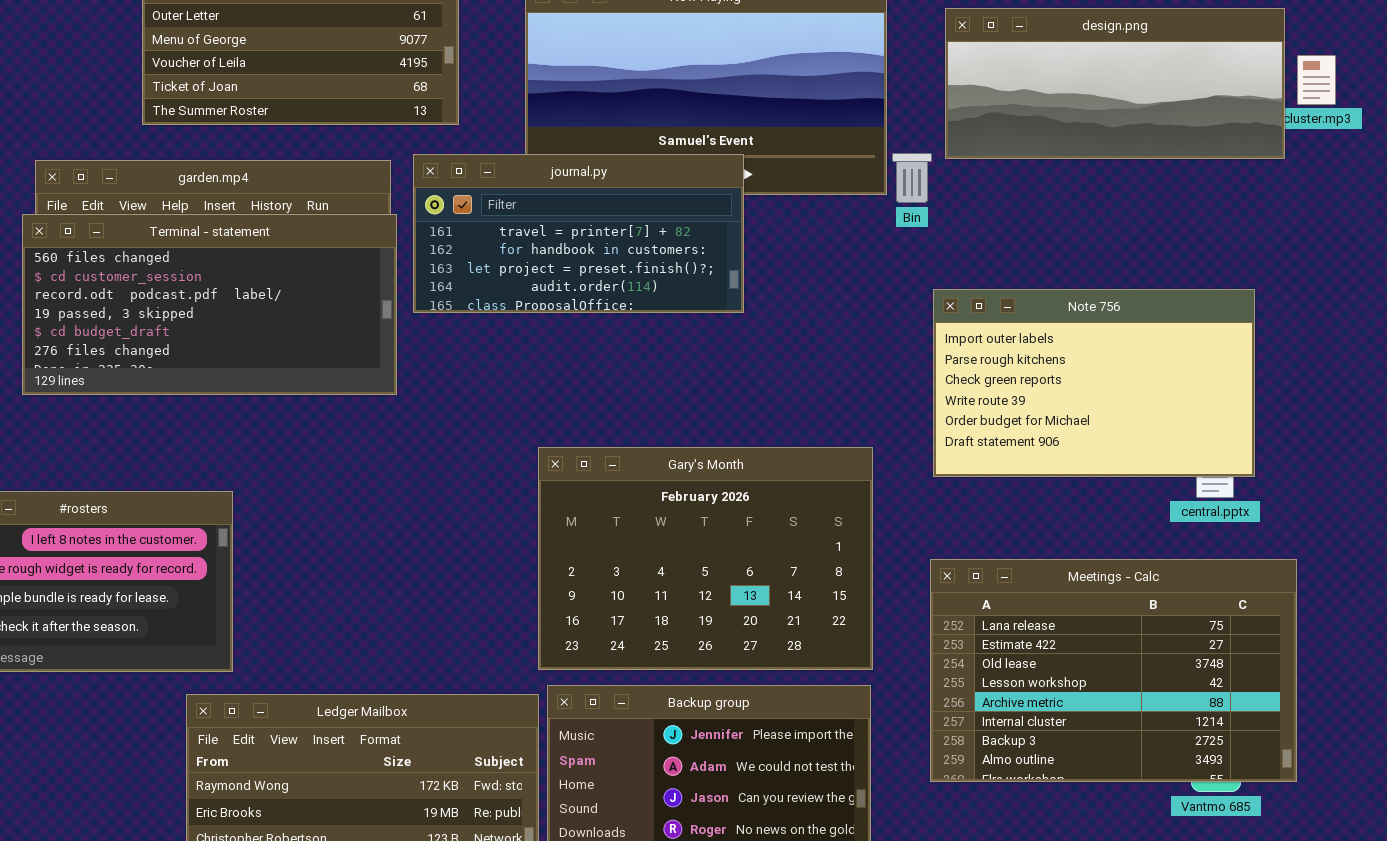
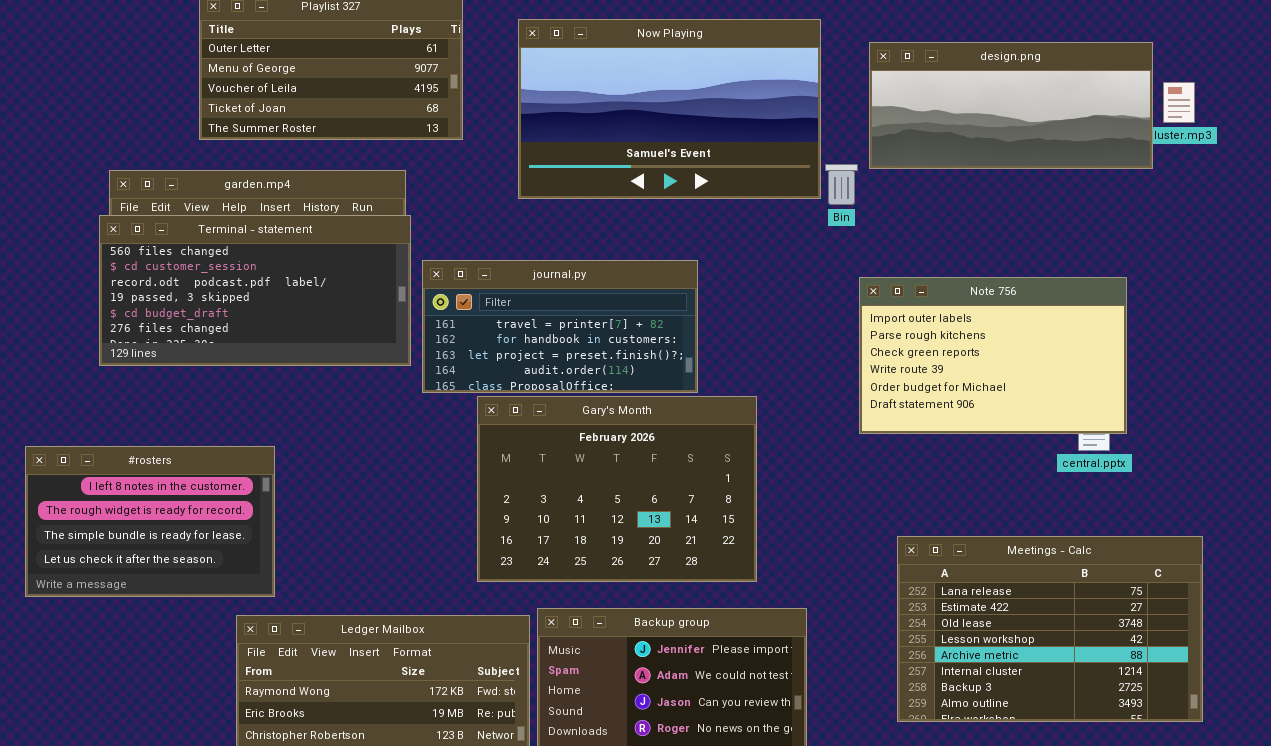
journal.py: [413,154,744,313] -> [422,260,698,393], moved
Gary's Month: [538,447,873,670] -> [477,396,757,582], moved
Meetings - Calc: [930,559,1297,782] -> [897,536,1203,722], moved

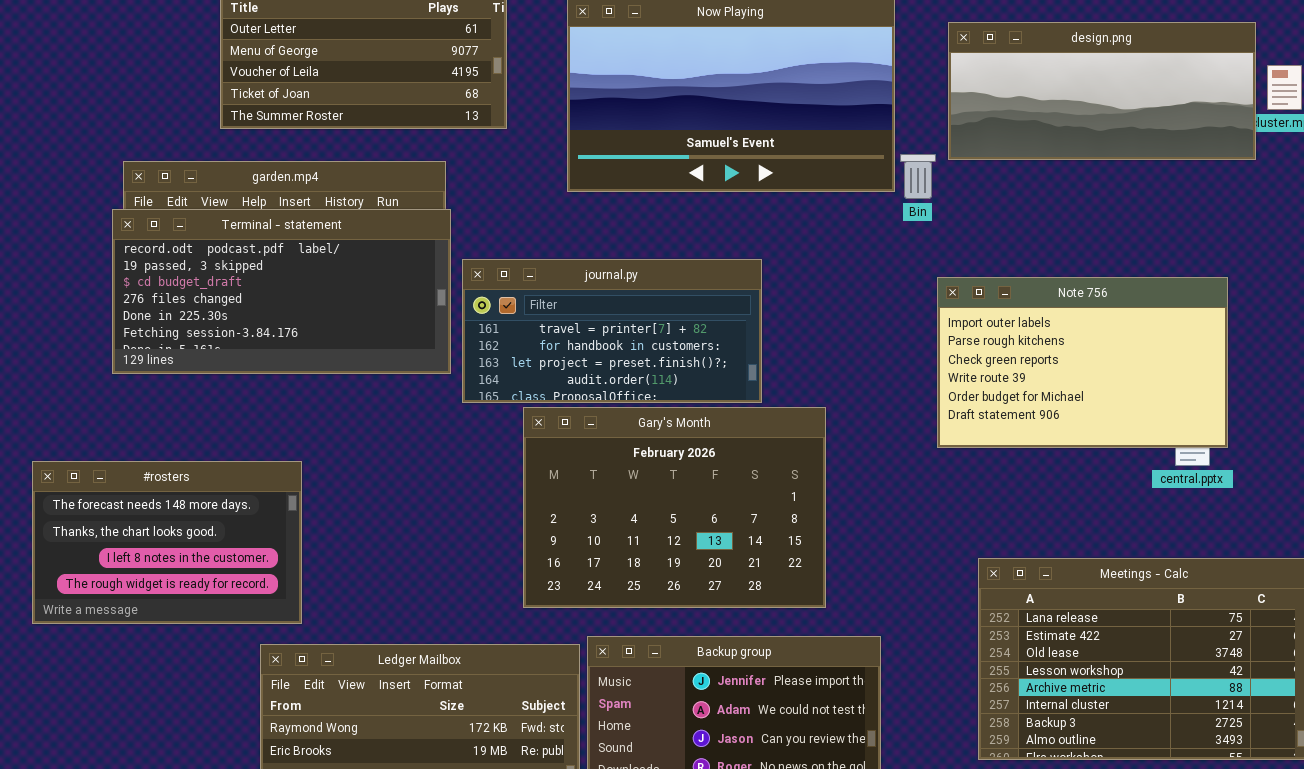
Terminal - statement: [99,215,411,366] -> [112,209,451,374], scrolled down 2 rows
#rosters: [25,446,275,597] -> [32,461,302,624], scrolled up 2 rows

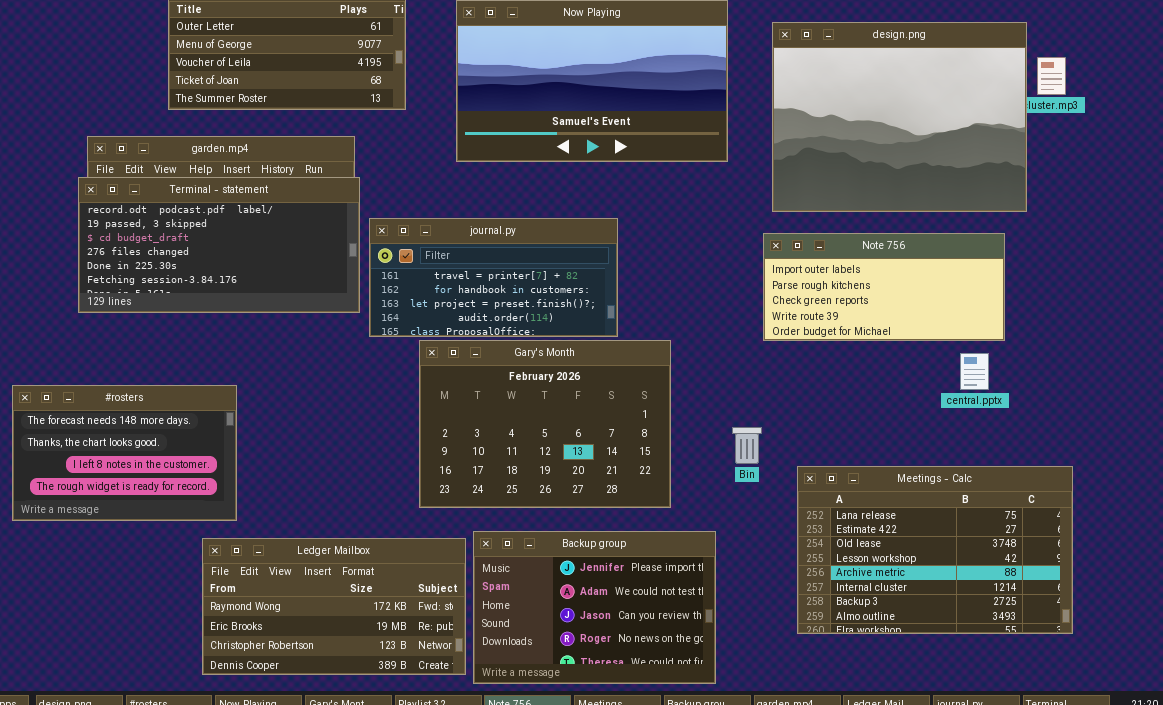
design.png: [948,22,1256,160] -> [772,22,1027,212], resized
Bin: [900,154,936,199] -> [732,427,762,464], moved
Note 756: [937,277,1228,448] -> [763,233,1005,341], resized

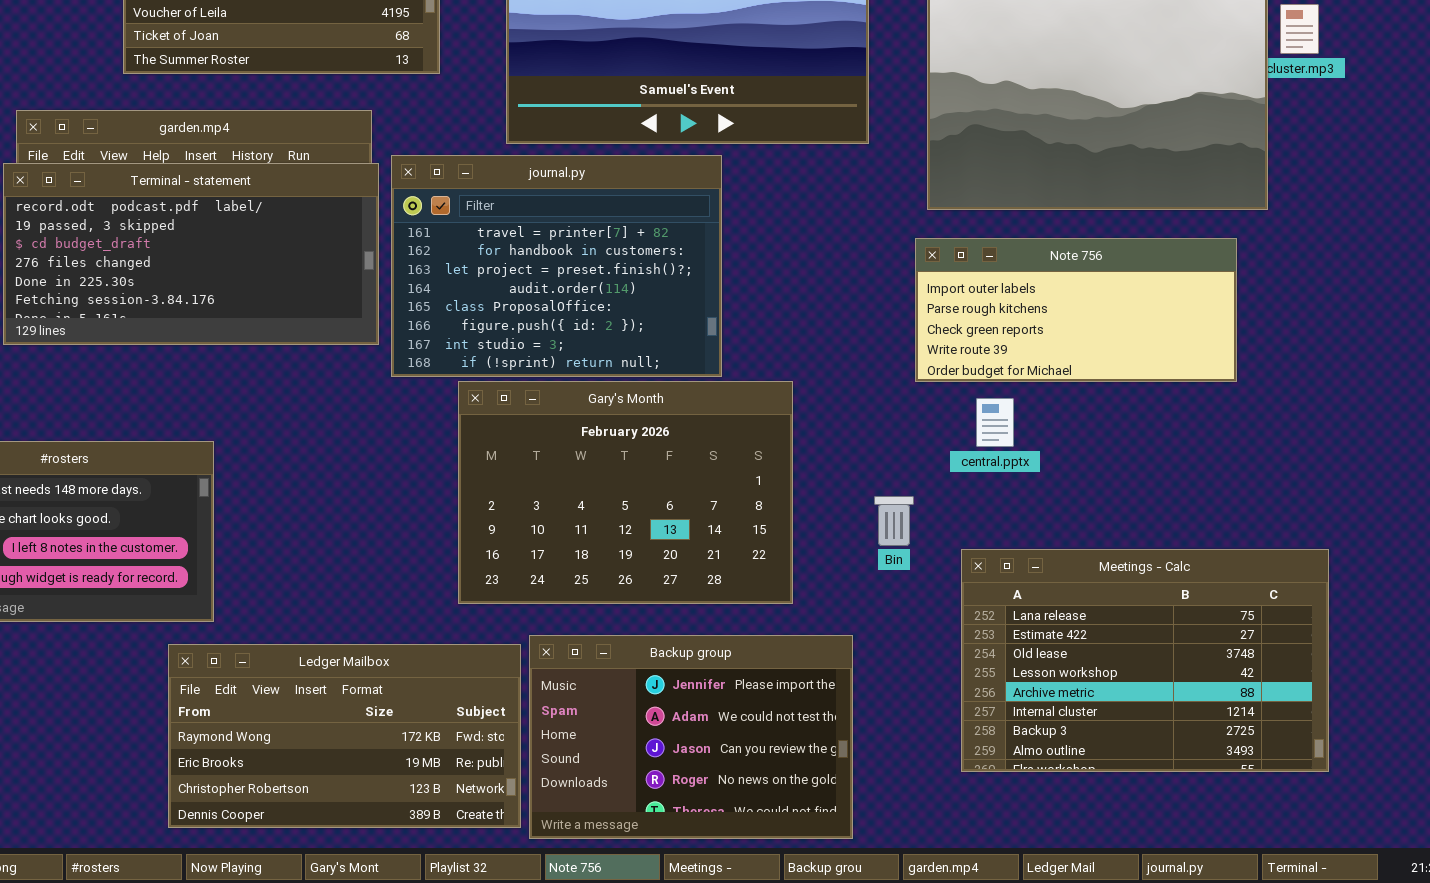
journal.py: [369,218,618,337] -> [391,155,722,377], resized
central.pptx: [960,353,989,390] -> [976,398,1014,447], moved

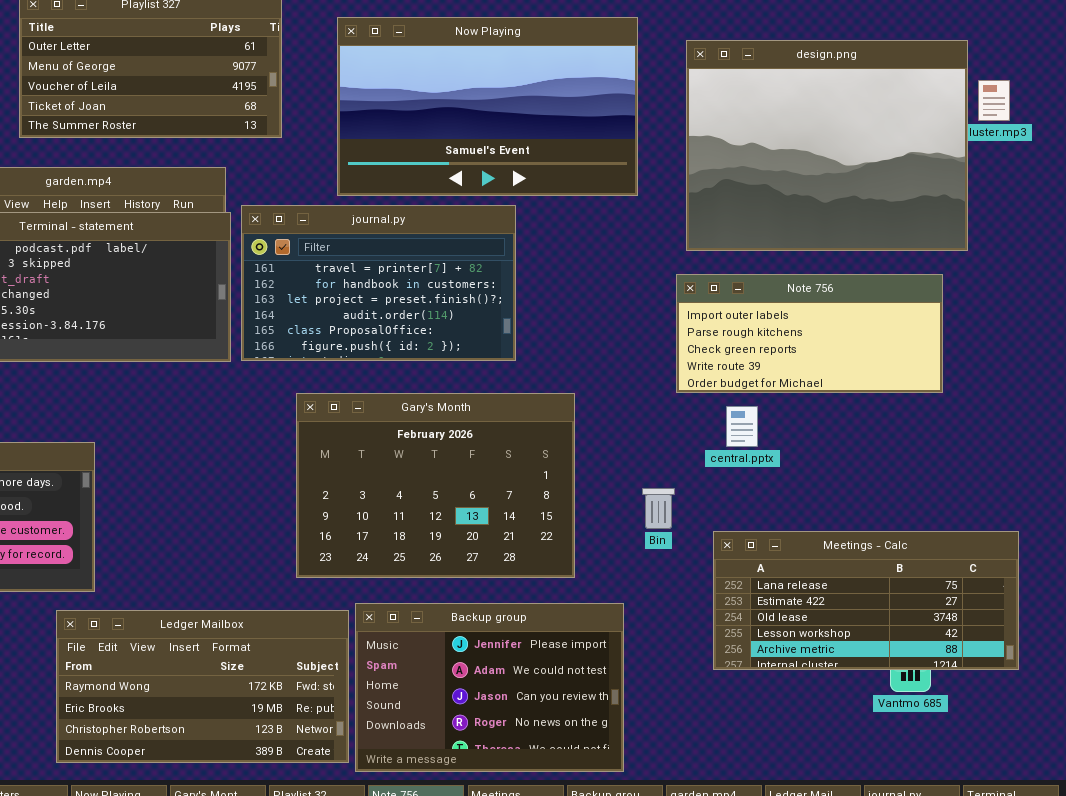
journal.py: [391,155,722,377] -> [241,205,516,361], resized
Meetings - Calc: [961,549,1329,772] -> [713,531,1019,670], resized

